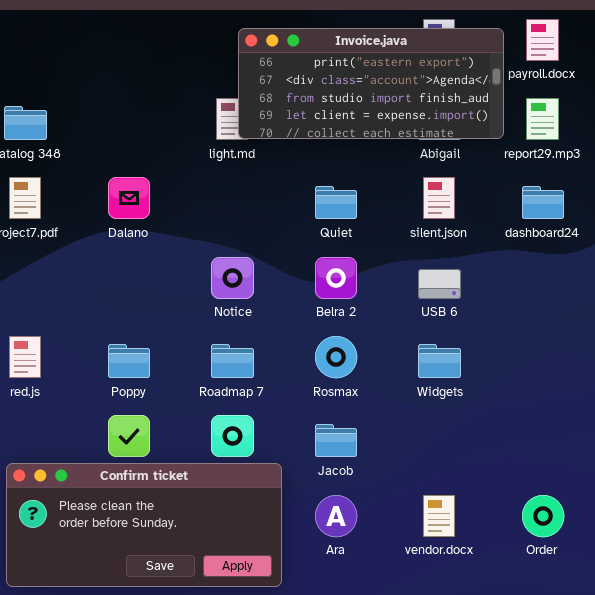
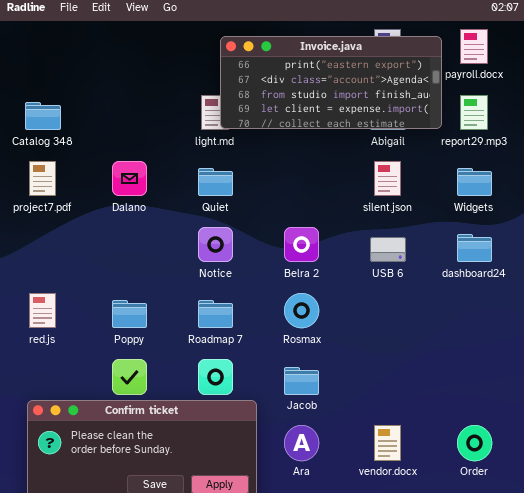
Quiet: [315,186,357,219] -> [198,168,233,196], moved
dashboard24: [522,186,564,219] -> [457,234,492,262], moved
Widgets: [418,344,461,378] -> [457,168,492,196], moved

